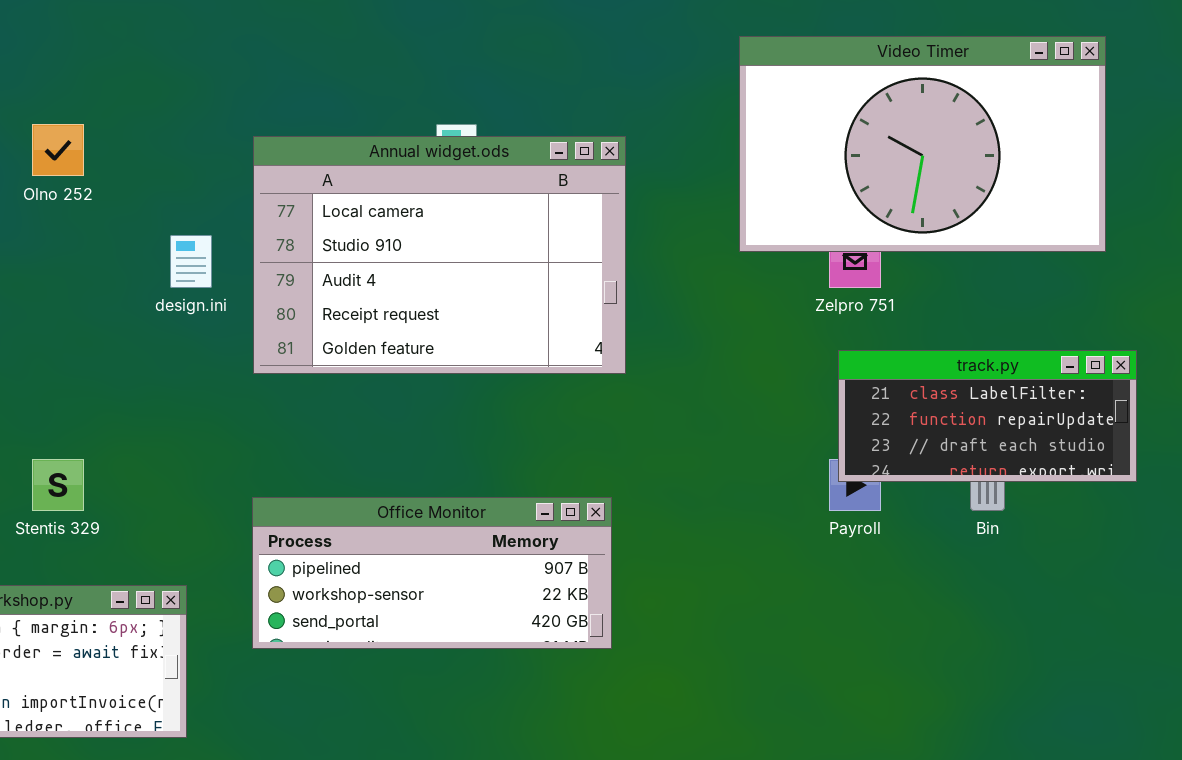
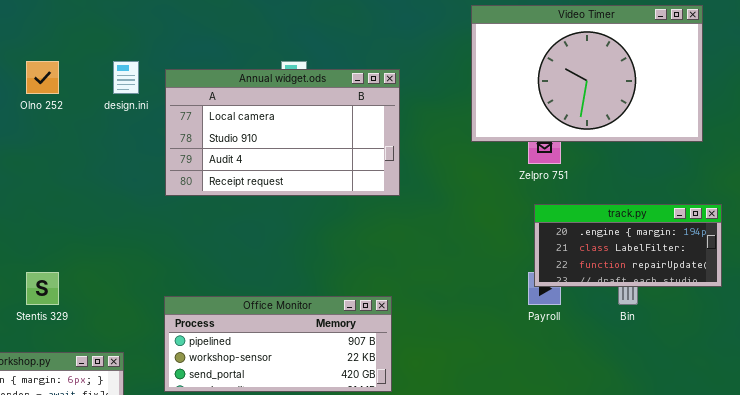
Annual widget.ods: [253,136,626,374] -> [165,69,400,196], resized
design.ini: [170,235,212,288] -> [113,61,139,94], moved
track.py: [838,350,1137,482] -> [534,204,722,287], scrolled up 1 row

